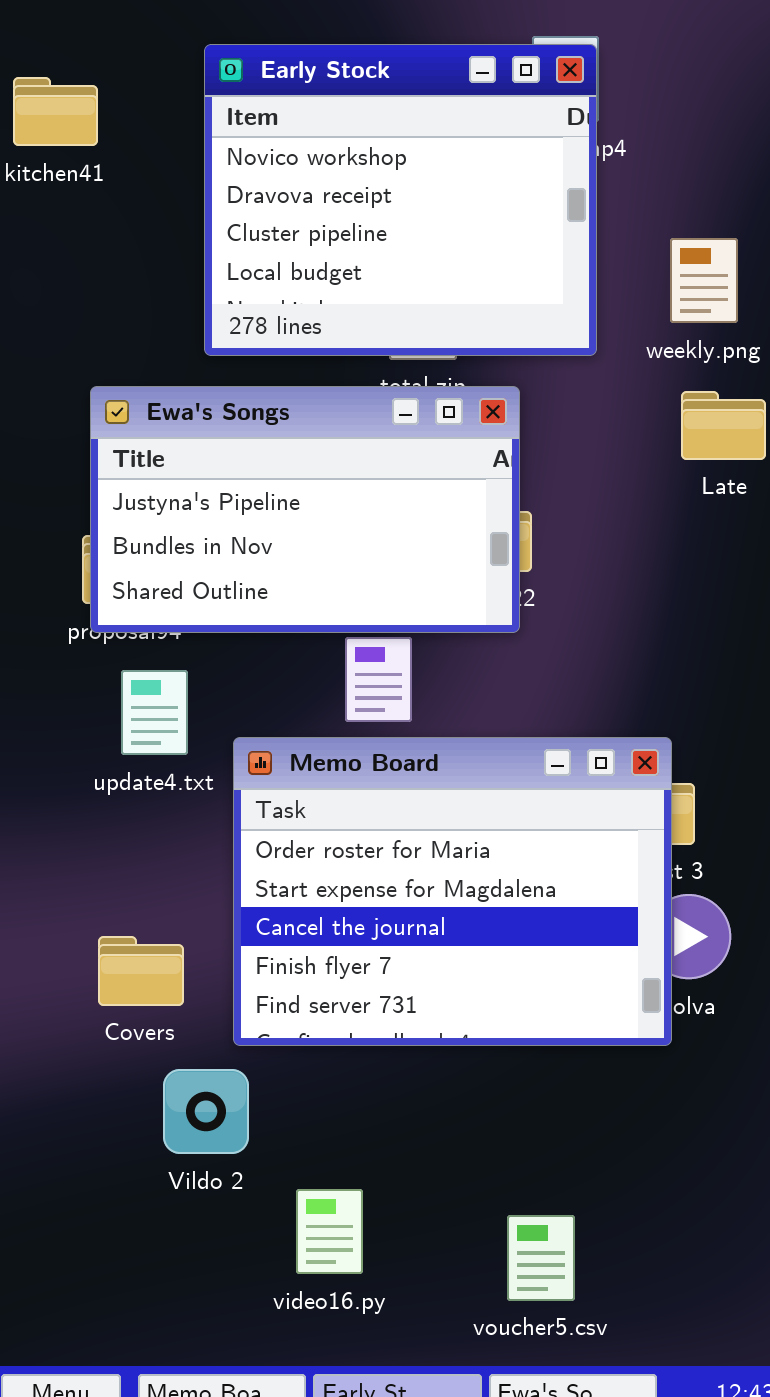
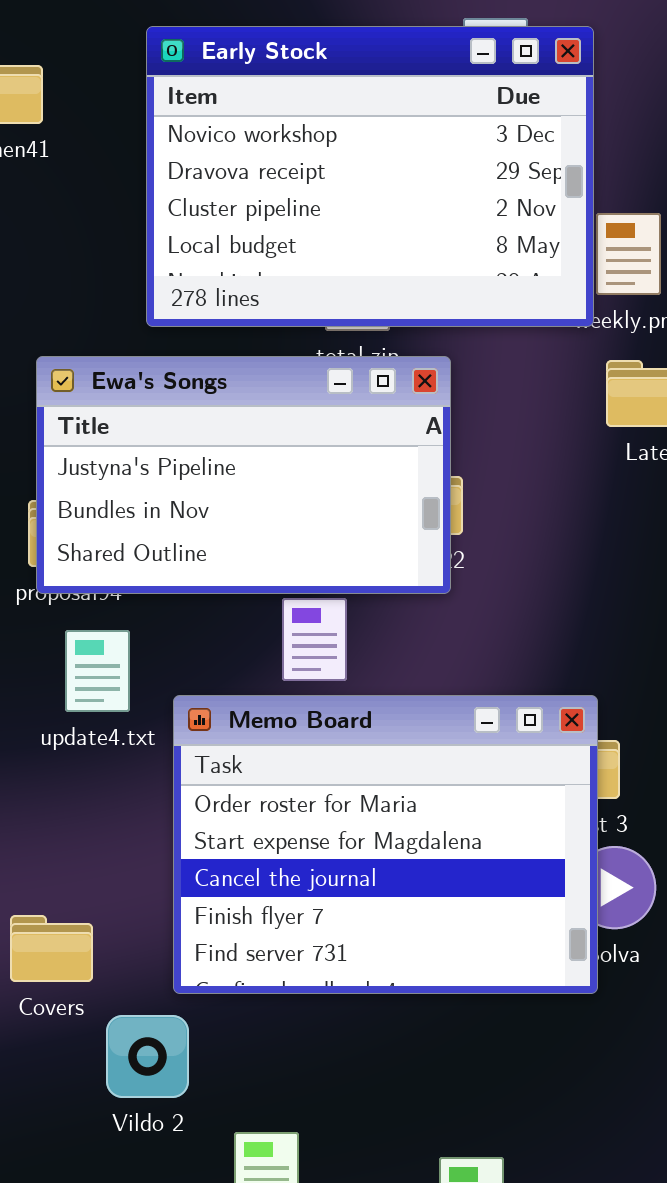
Early Stock: [204,44,597,356] -> [146,26,594,327], resized
Covers: [98,936,184,1006] -> [10,915,93,982], moved

